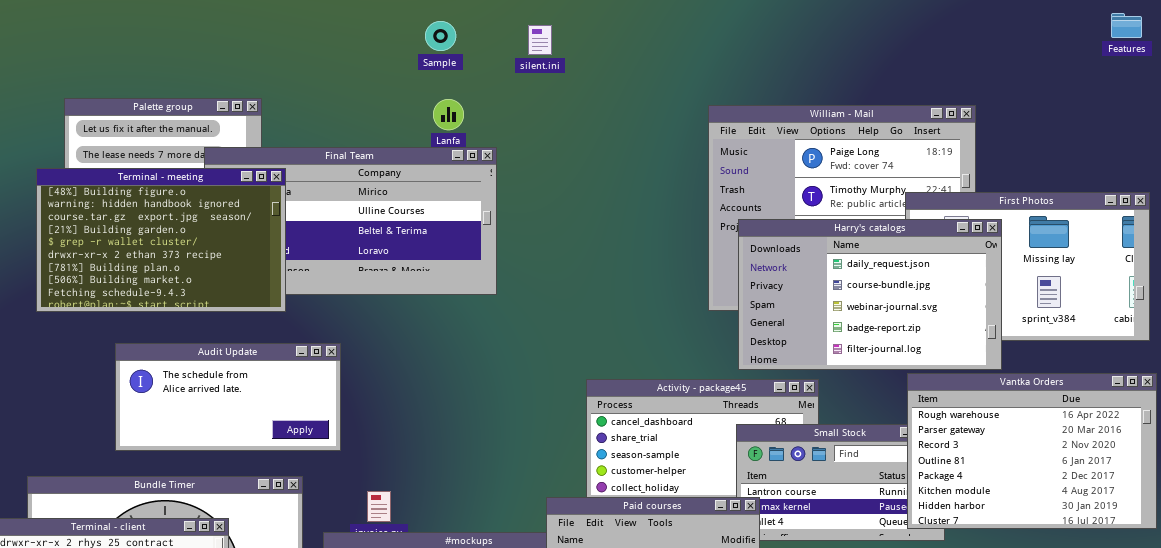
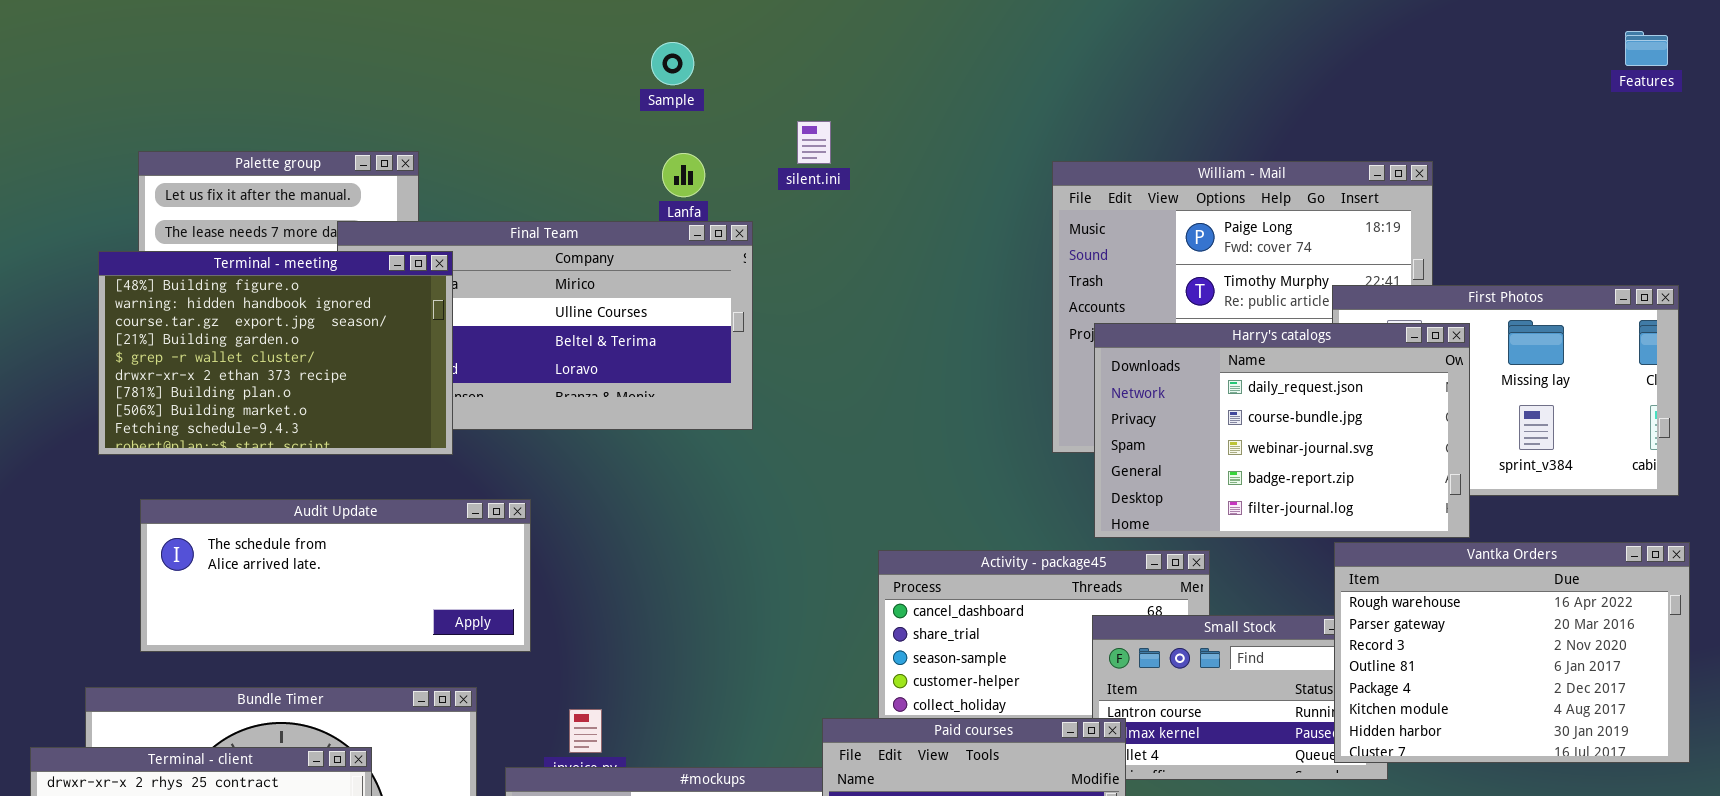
silent.ini: [528,25,552,55] -> [797,121,831,164], moved
Audit Update: [115,343,341,451] -> [140,499,531,652], resized

